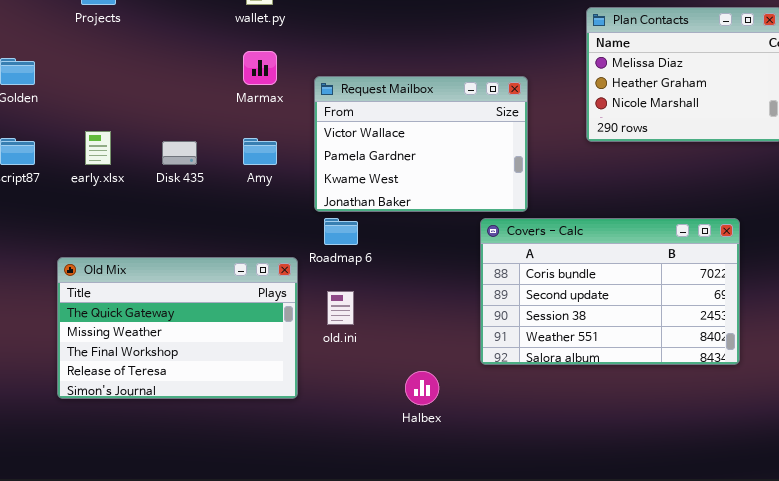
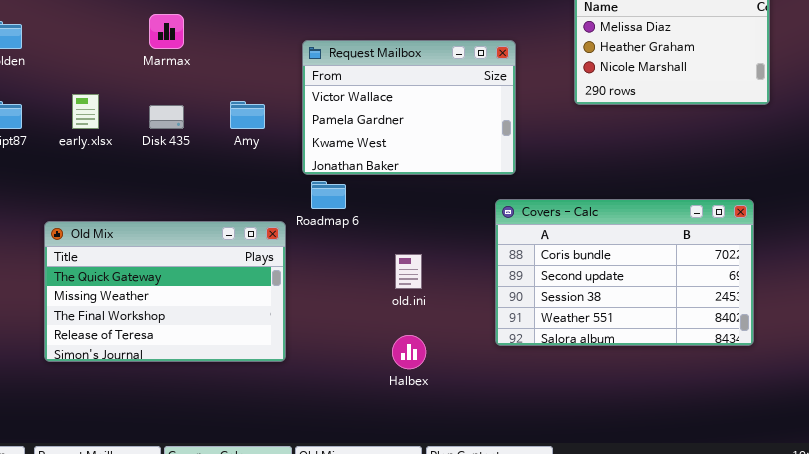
Marmax: [243,51,277,85] -> [149,14,184,49], moved
Covers - Calc: [480,218,740,365] -> [495,199,754,346], moved
old.ini: [327,291,354,325] -> [395,254,422,289], moved

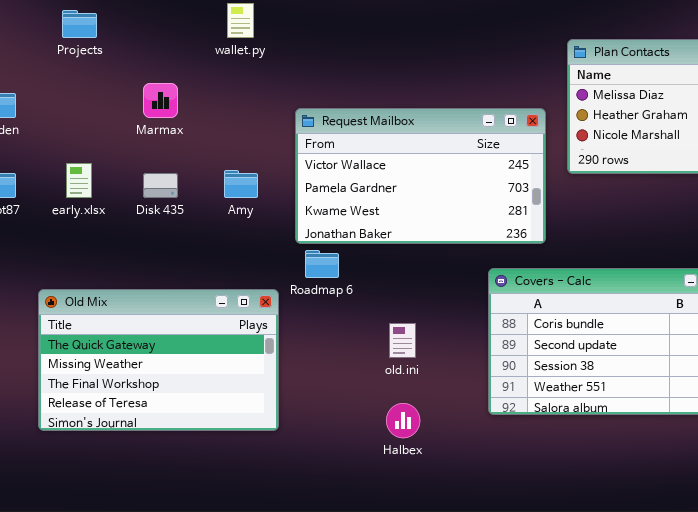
Request Mailbox: [302,40,516,175] -> [295,108,546,244], resized

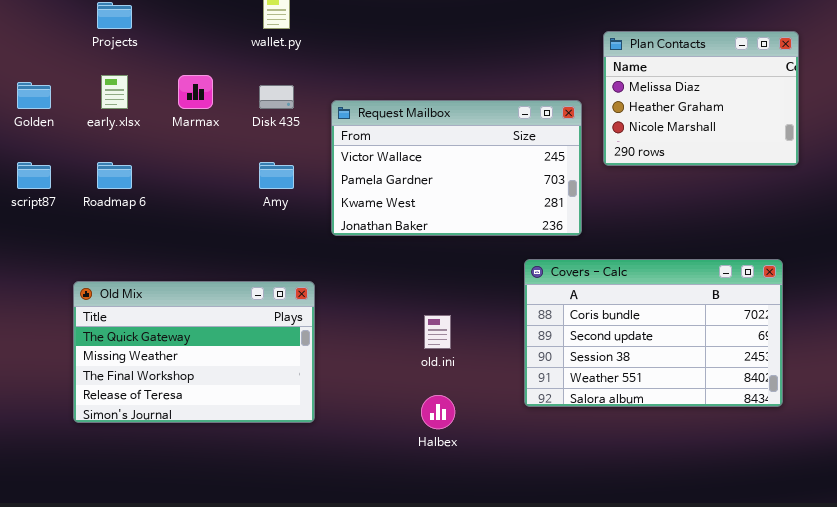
early.xlsx: [66,163,92,198] -> [101,75,128,109], moved
Disk 435: [143,173,178,198] -> [259,85,294,109], moved
Roadmap 6: [305,250,339,278] -> [97,162,132,189], moved

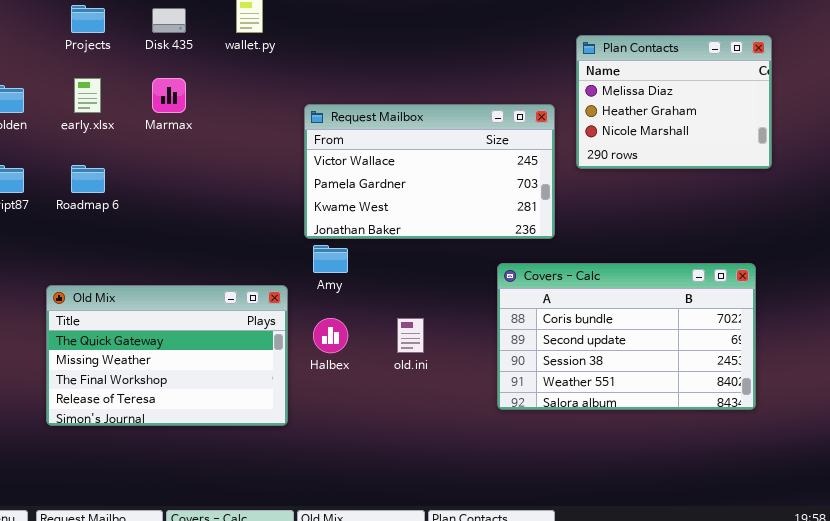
Disk 435: [259,85,294,109] -> [152,8,186,33], moved
Amy: [259,162,294,189] -> [313,245,348,273], moved
Halbex: [421,395,455,429] -> [313,318,348,353], moved

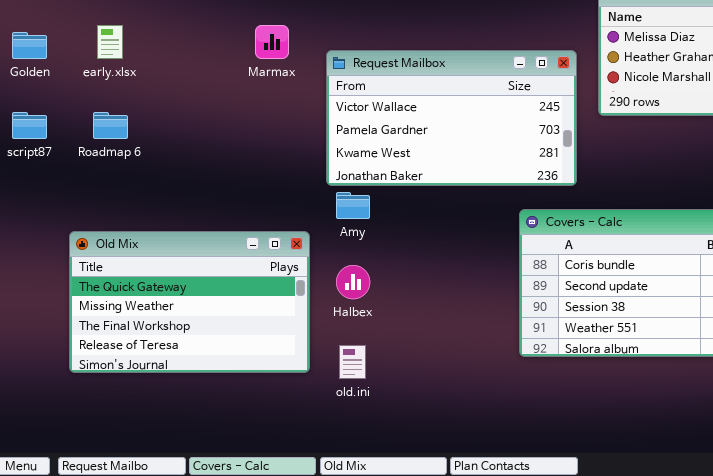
Marmax: [152,78,186,113] -> [255,25,289,59], moved
old.ini: [397,318,424,353] -> [339,345,366,379], moved

